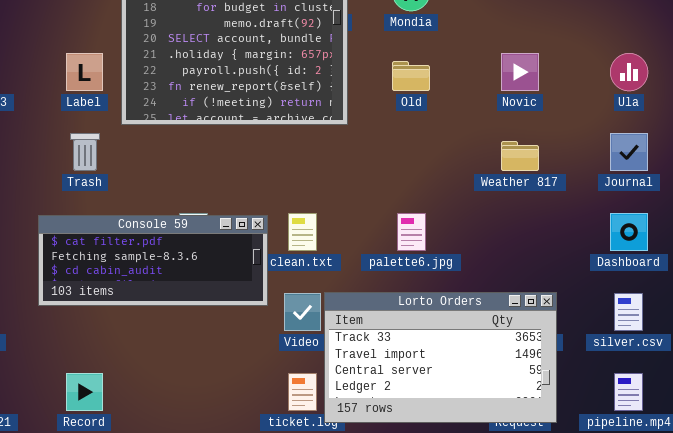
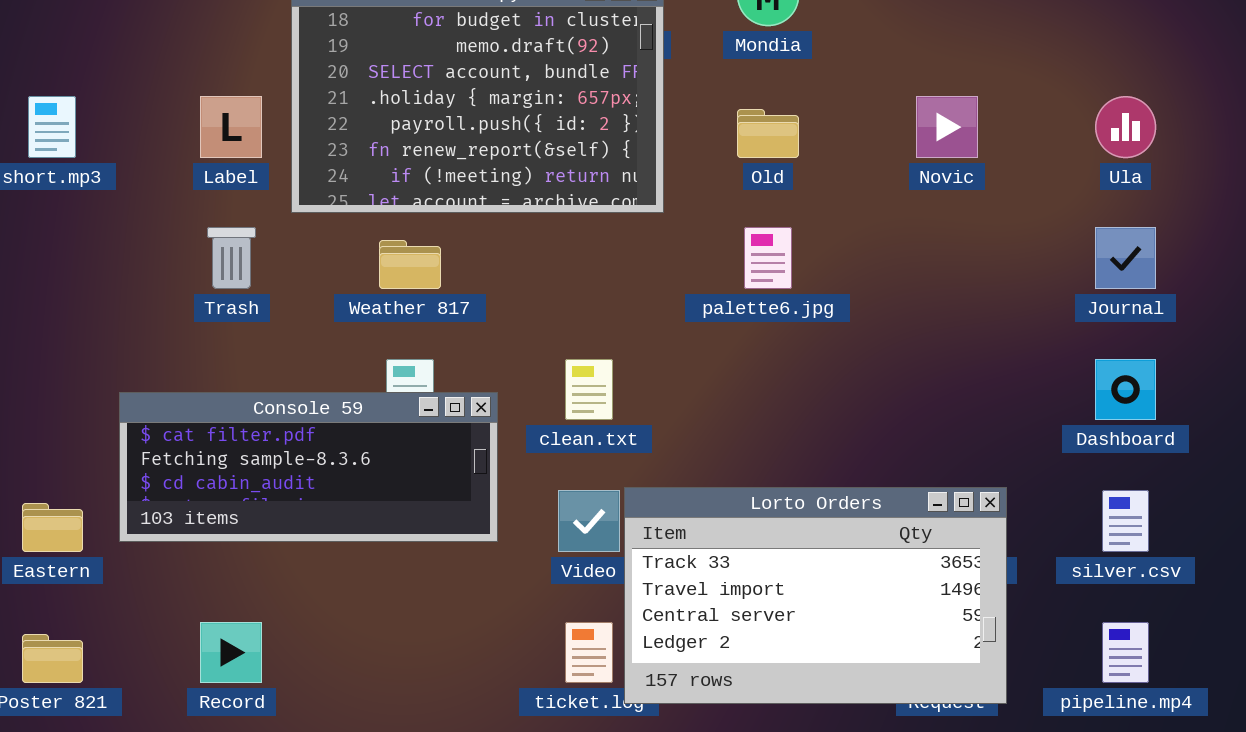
Weather 817: [501,141,539,171] -> [379,240,441,289], moved
palette6.jpg: [397,213,426,251] -> [744,227,792,289], moved
Console 59: [38,215,268,306] -> [119,392,498,542], moved

